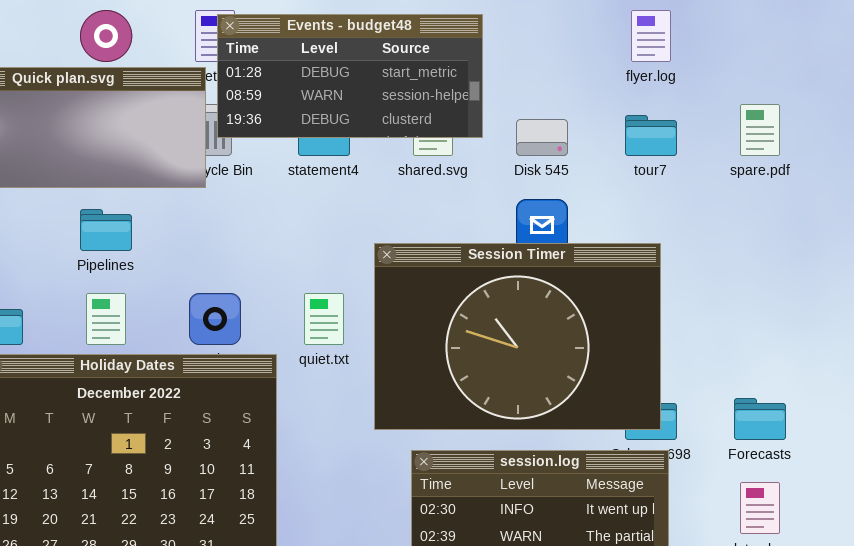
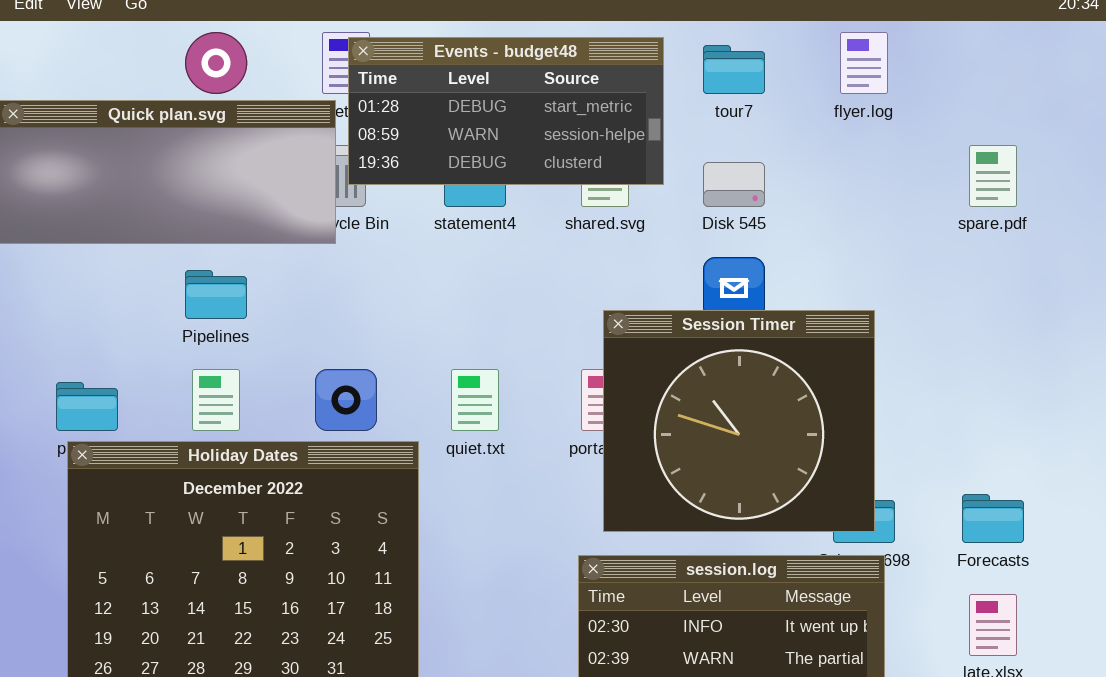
tour7: [625,115,677,156] -> [703,45,765,94], moved
Session Timer: [374,243,661,430] -> [603,310,875,532], resized

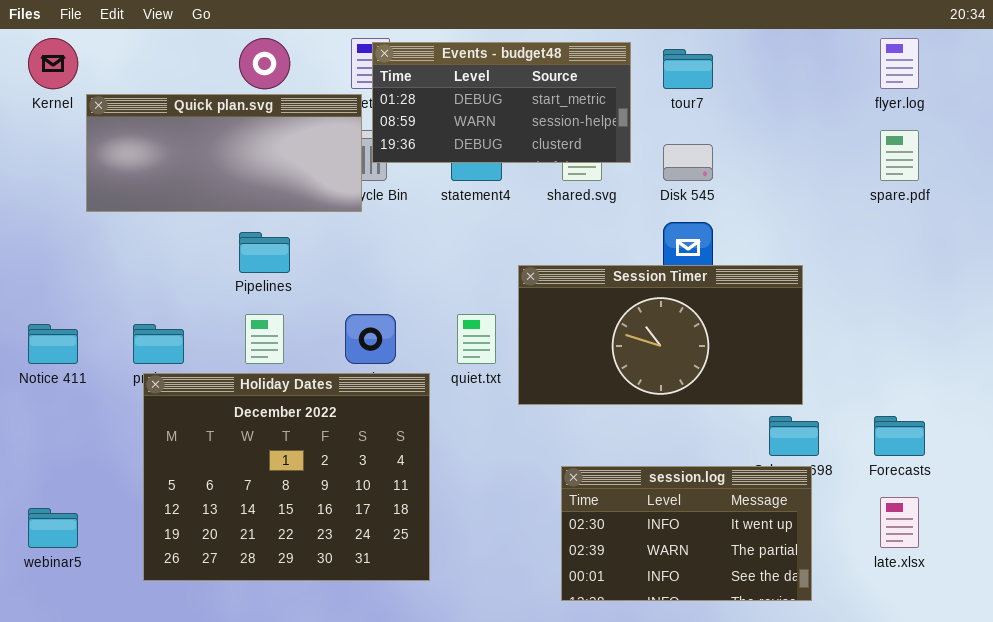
flyer.log: [840,32,888,94] -> [880,38,919,89], moved
Session Timer: [603,310,875,532] -> [518,265,803,405], resized

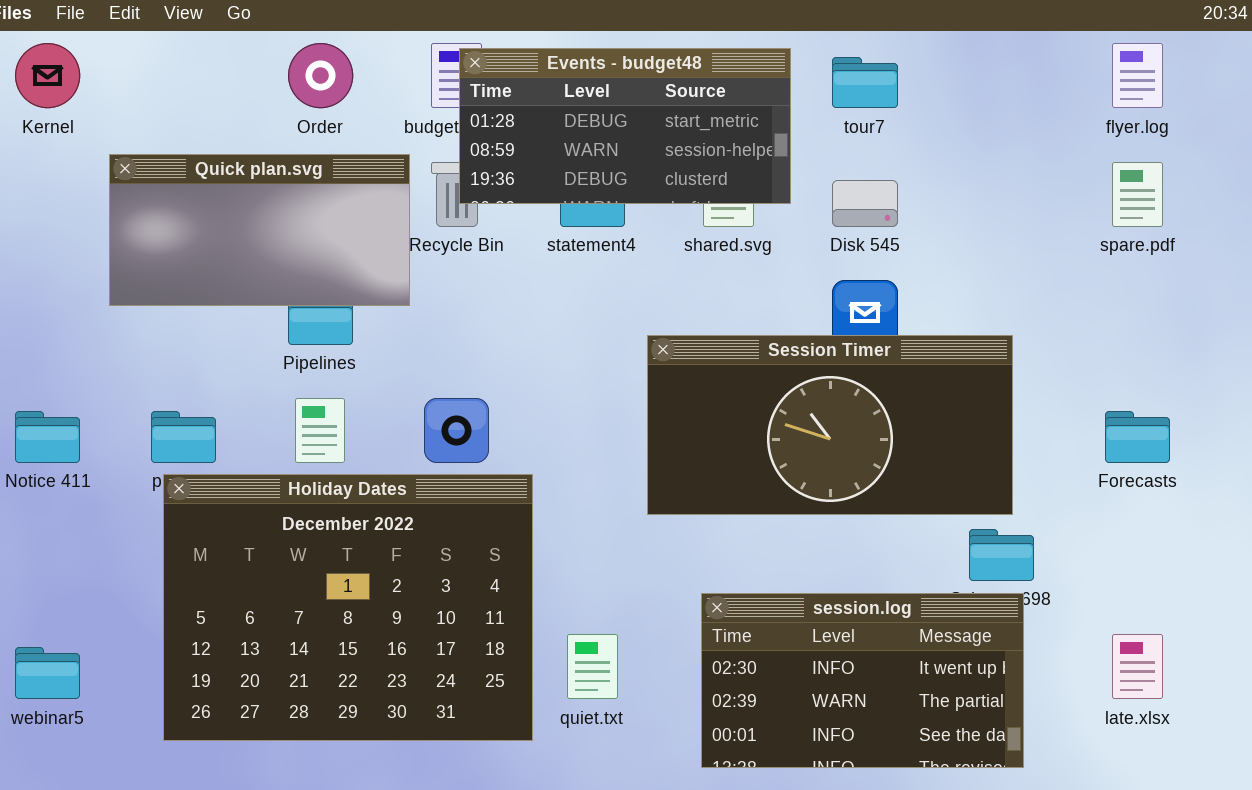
Quick plan.svg: [86,94,362,212] -> [109,154,410,306], moved, resized
quiet.txt: [457,314,496,364] -> [567,634,618,699], moved
Forecasts: [874,416,925,456] -> [1105,411,1170,463], moved

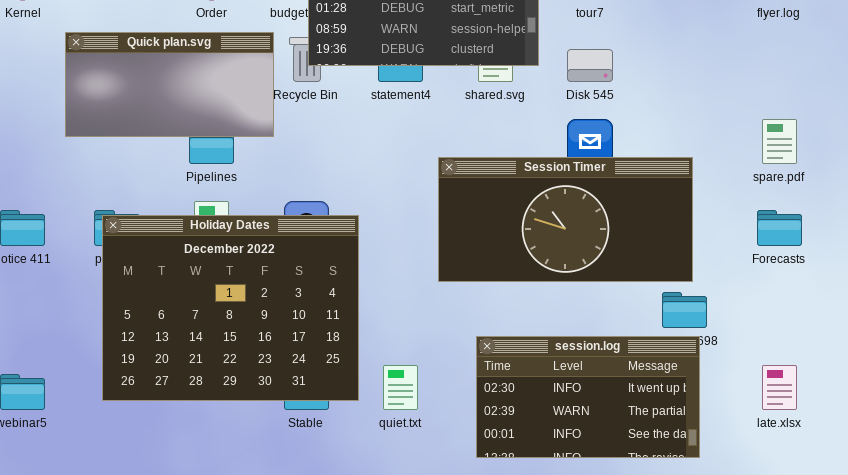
spare.pdf: [1112,162,1163,227] -> [762,119,797,164], moved
Holiday Dates: [163,474,533,741] -> [102,215,359,401], moved

